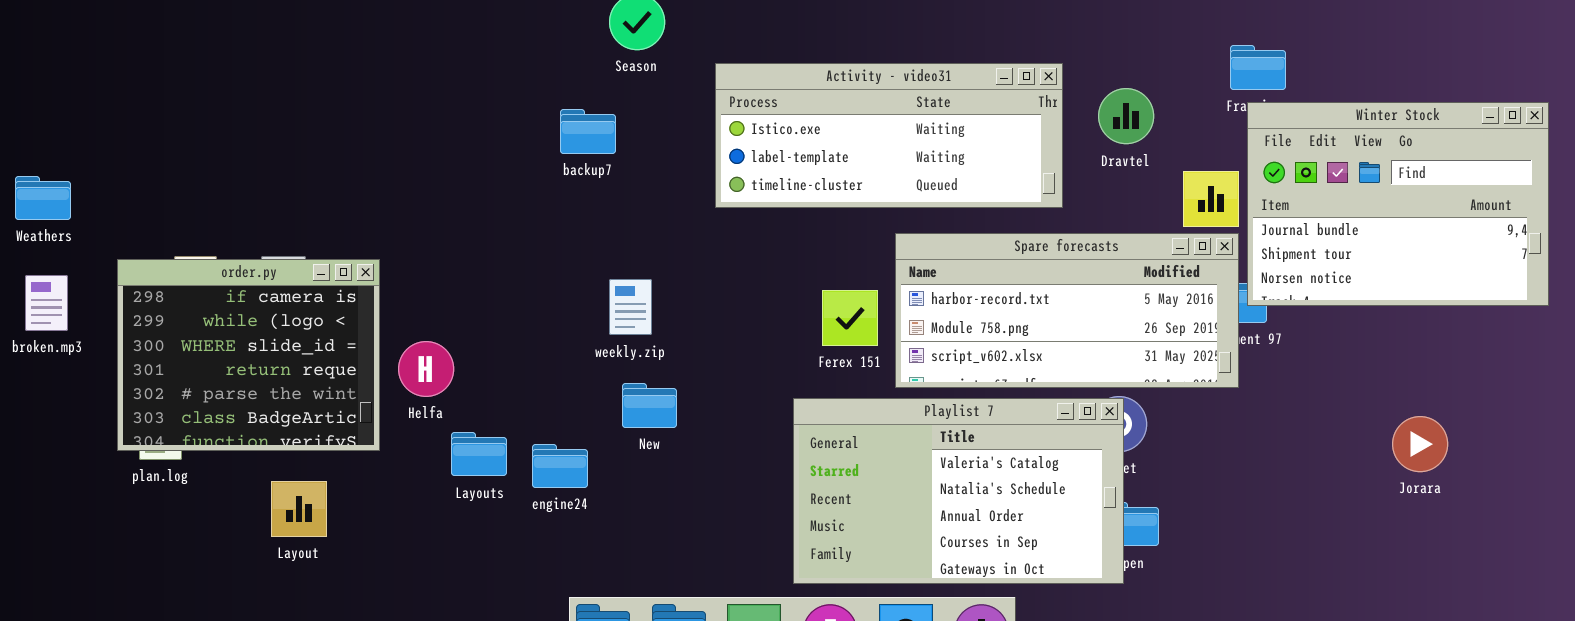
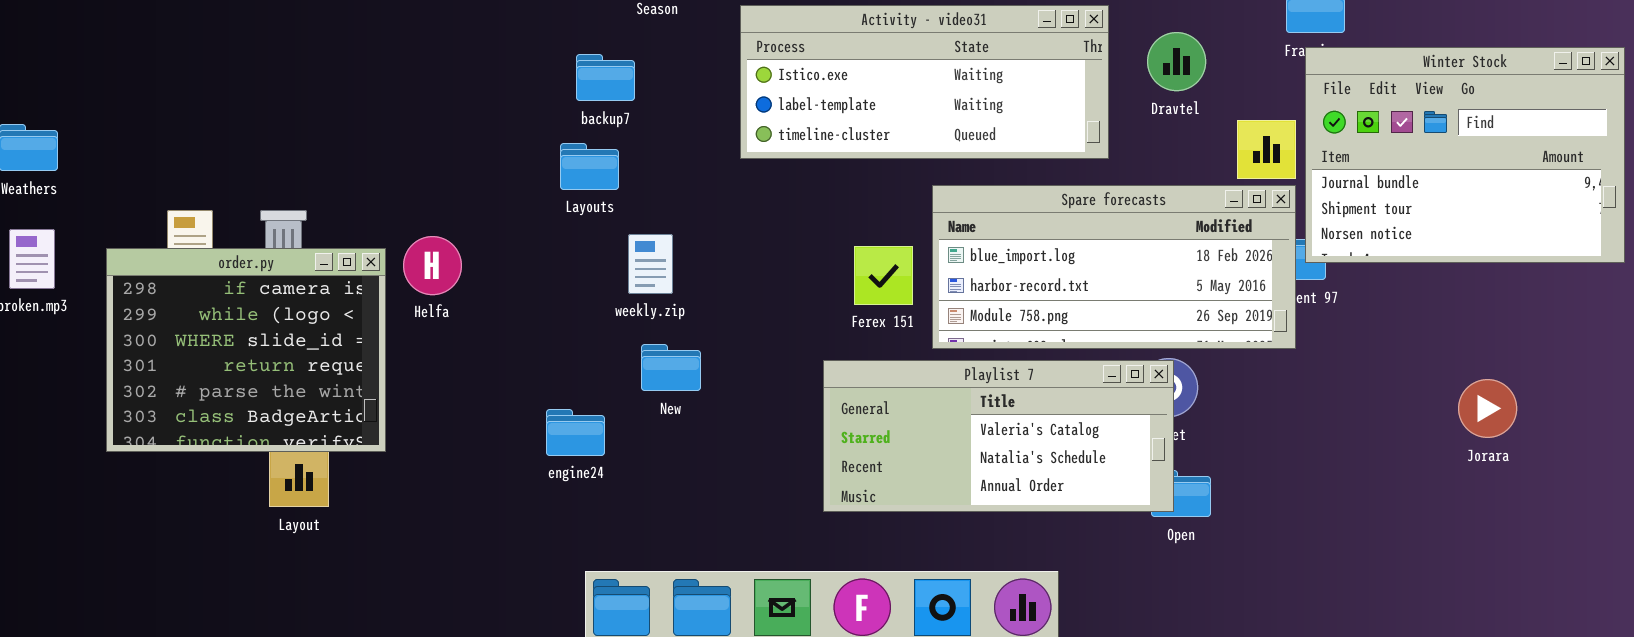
Spare forecasts: [895,233,1239,388] -> [932,185,1296,349], scrolled up 1 row
order.py: [117,259,380,451] -> [106,248,386,452], moved
Helfa: [398,341,454,397] -> [403,236,462,295], moved
Playlist 7: [793,398,1124,584] -> [823,360,1174,512], resized
Layouts: [451,432,507,476] -> [560,143,619,190], moved

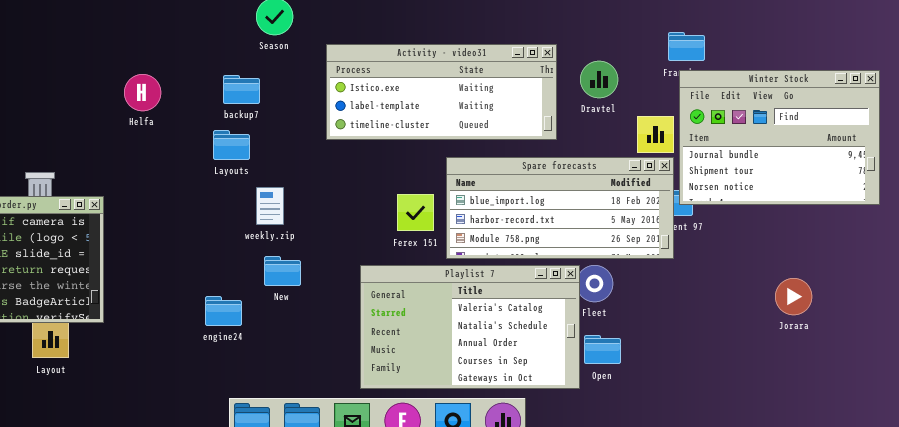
Helfa: [403,236,462,295] -> [124,74,161,111], moved
Playlist 7: [823,360,1174,512] -> [360,265,580,389], moved, resized

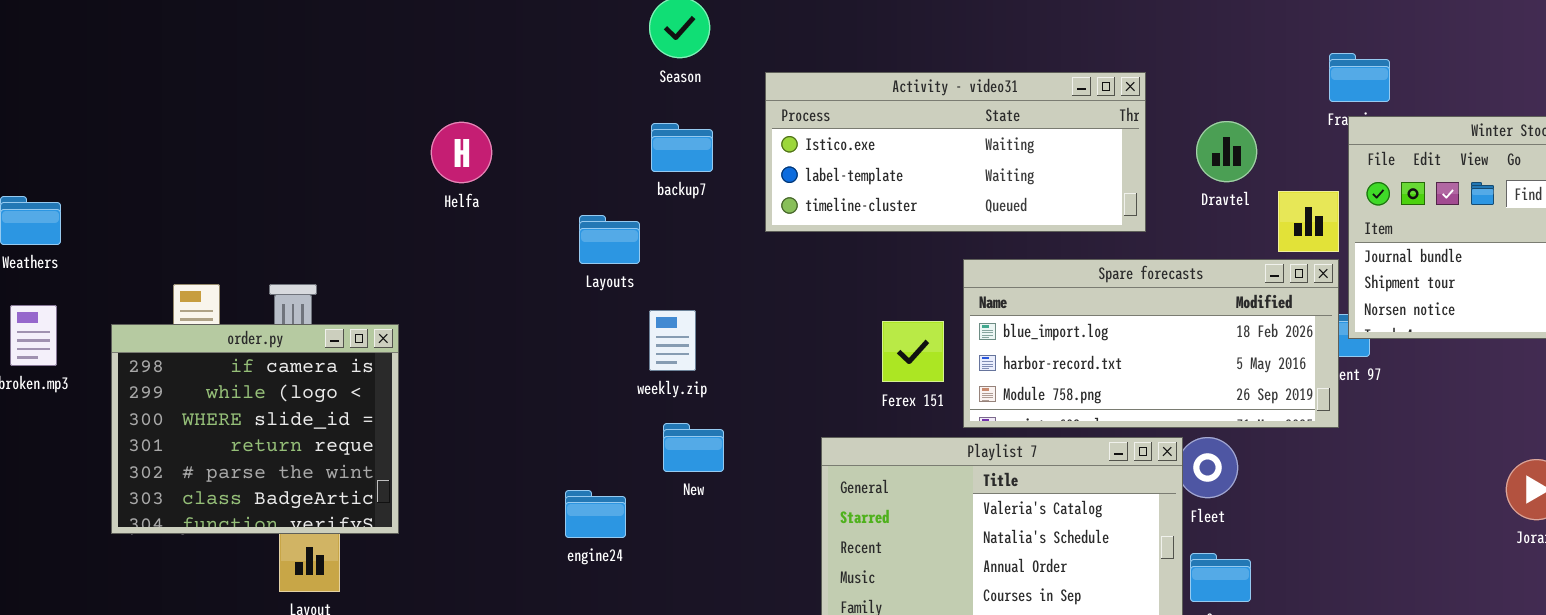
Dravtel: [580,61,618,98] -> [1196,121,1257,182], moved
backup7: [223,75,260,104] -> [651,123,713,172], moved

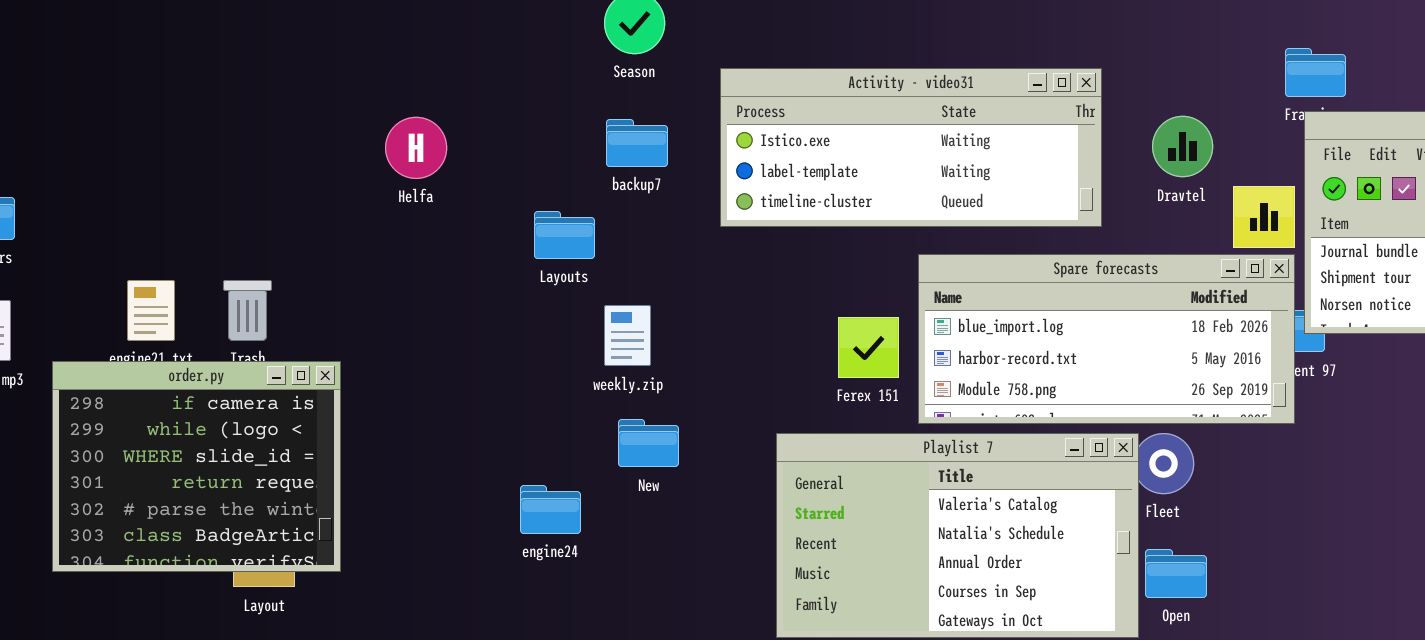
order.py: [111,324,399,534] -> [52,361,341,572], moved

